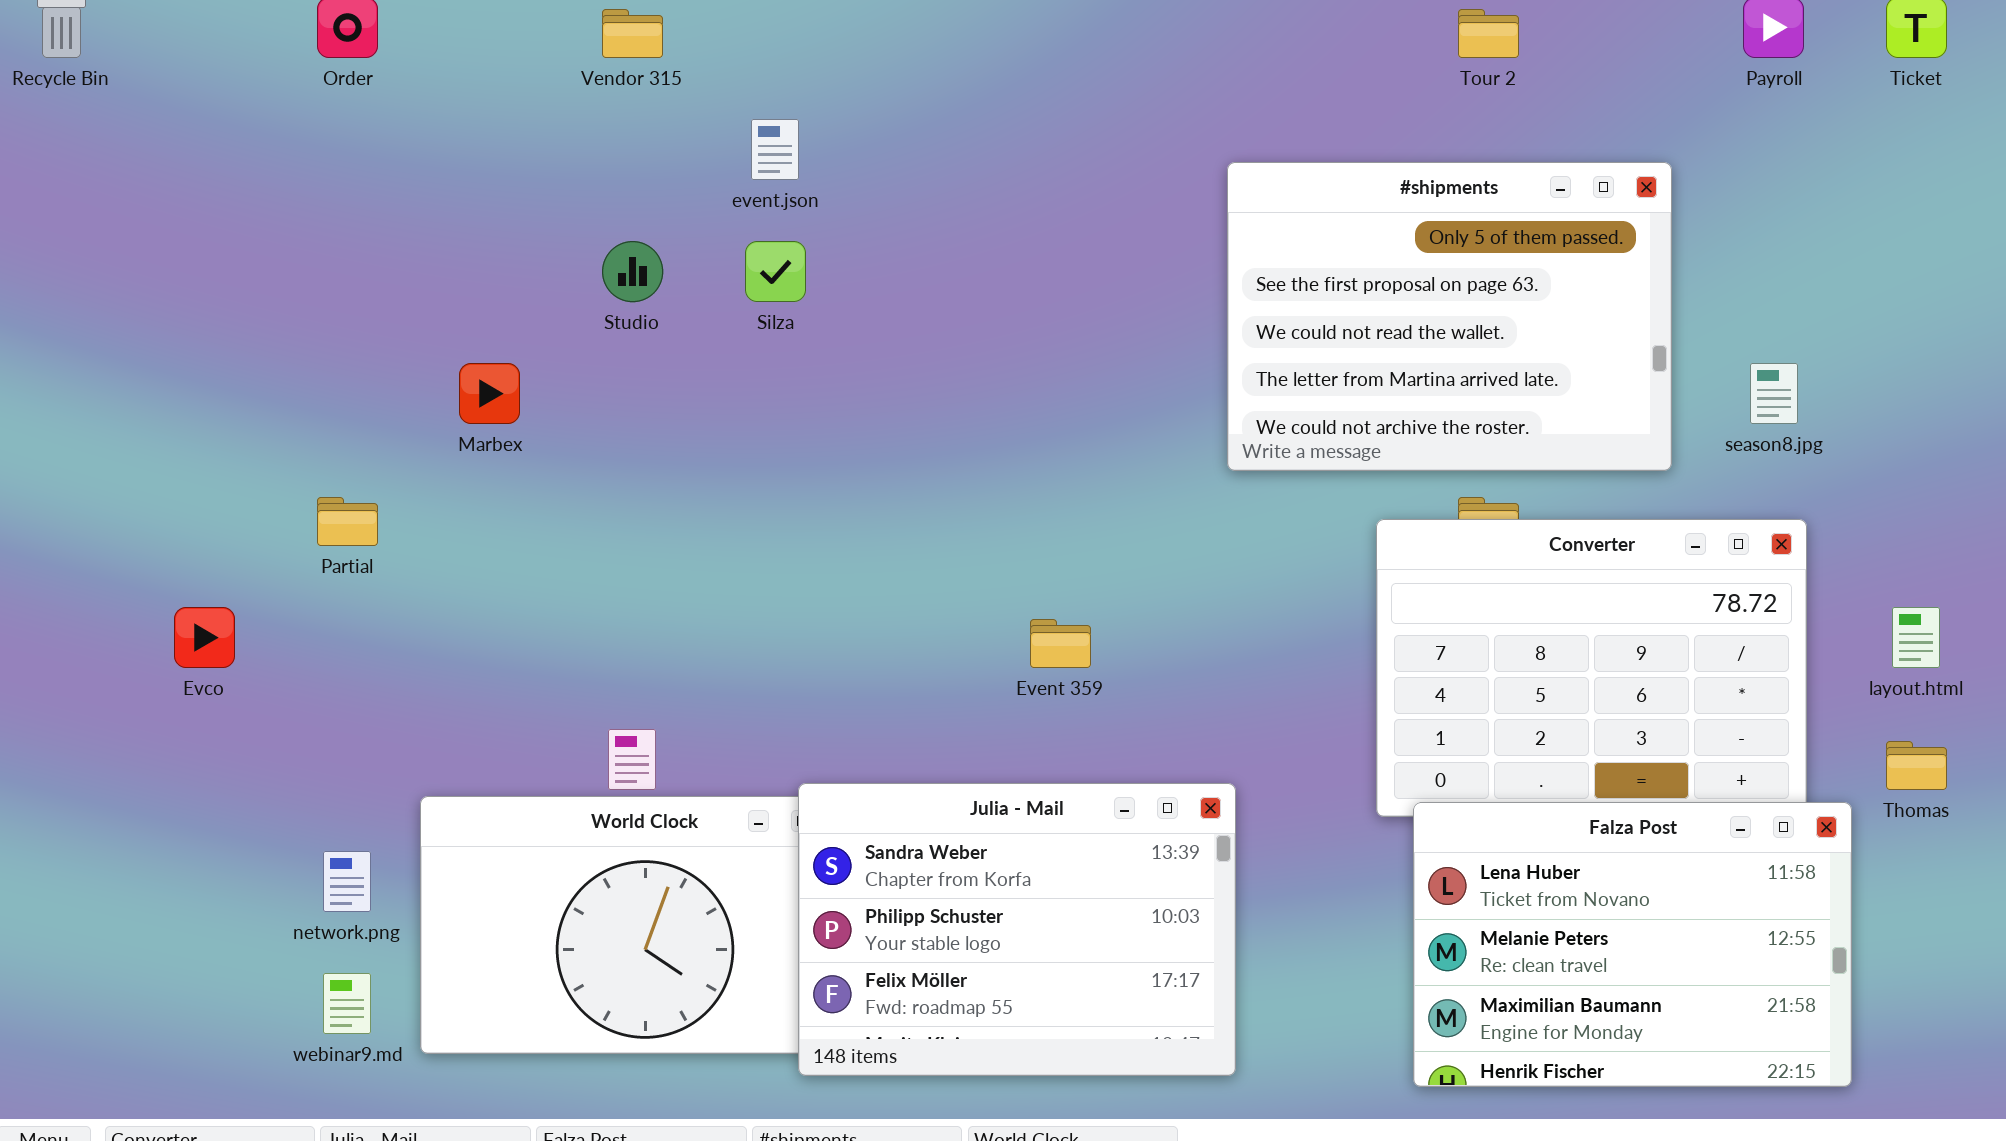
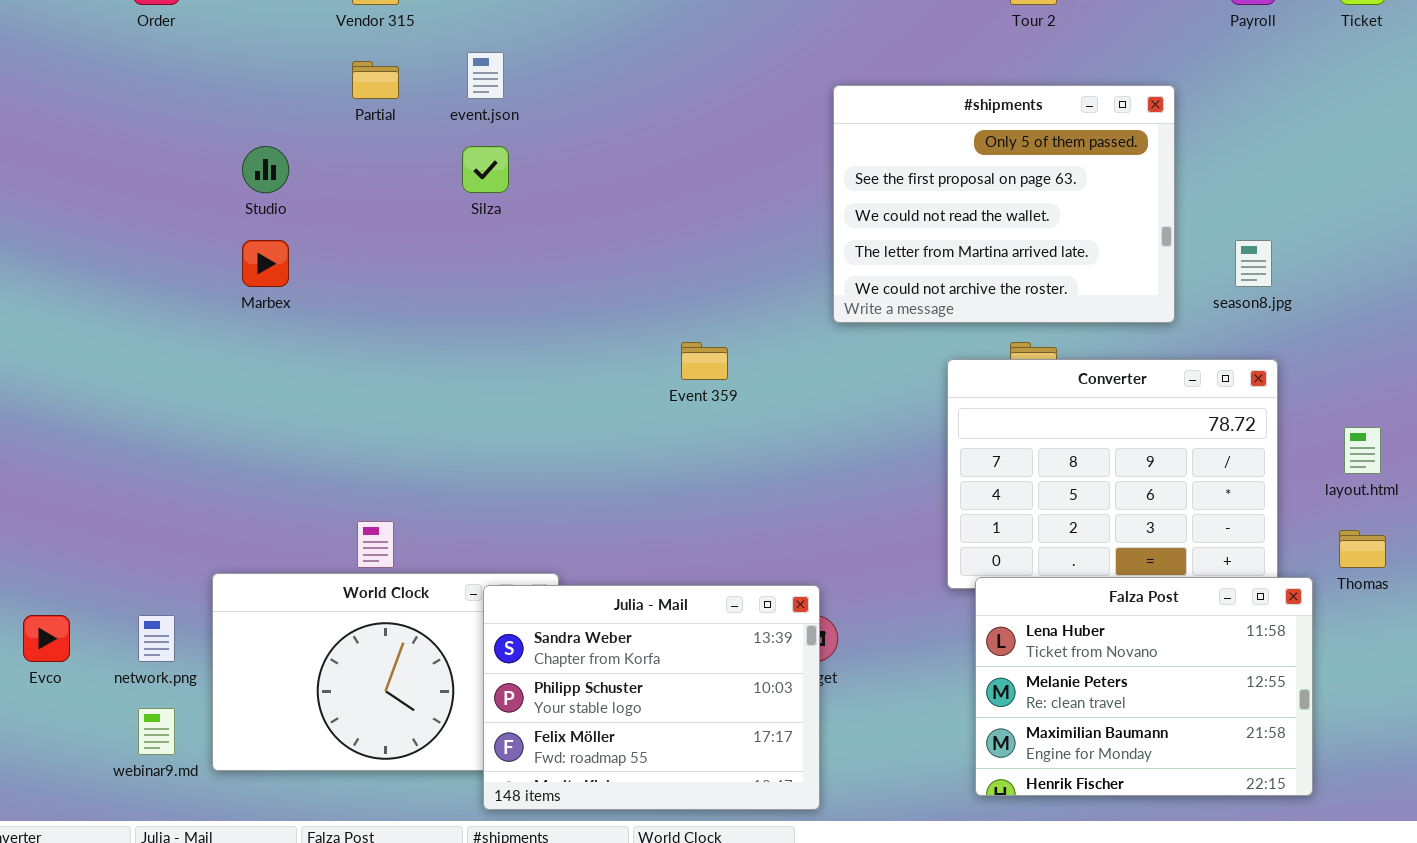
Studio: [602,241,663,302] -> [242,146,289,193], moved
Partial: [317,497,378,546] -> [352,61,399,99], moved
Evco: [174,607,235,668] -> [23,615,70,662], moved
Event 359: [1030,619,1091,668] -> [681,342,728,380], moved
Julia - Mail: [798,783,1236,1076] -> [483,585,820,810], moved

